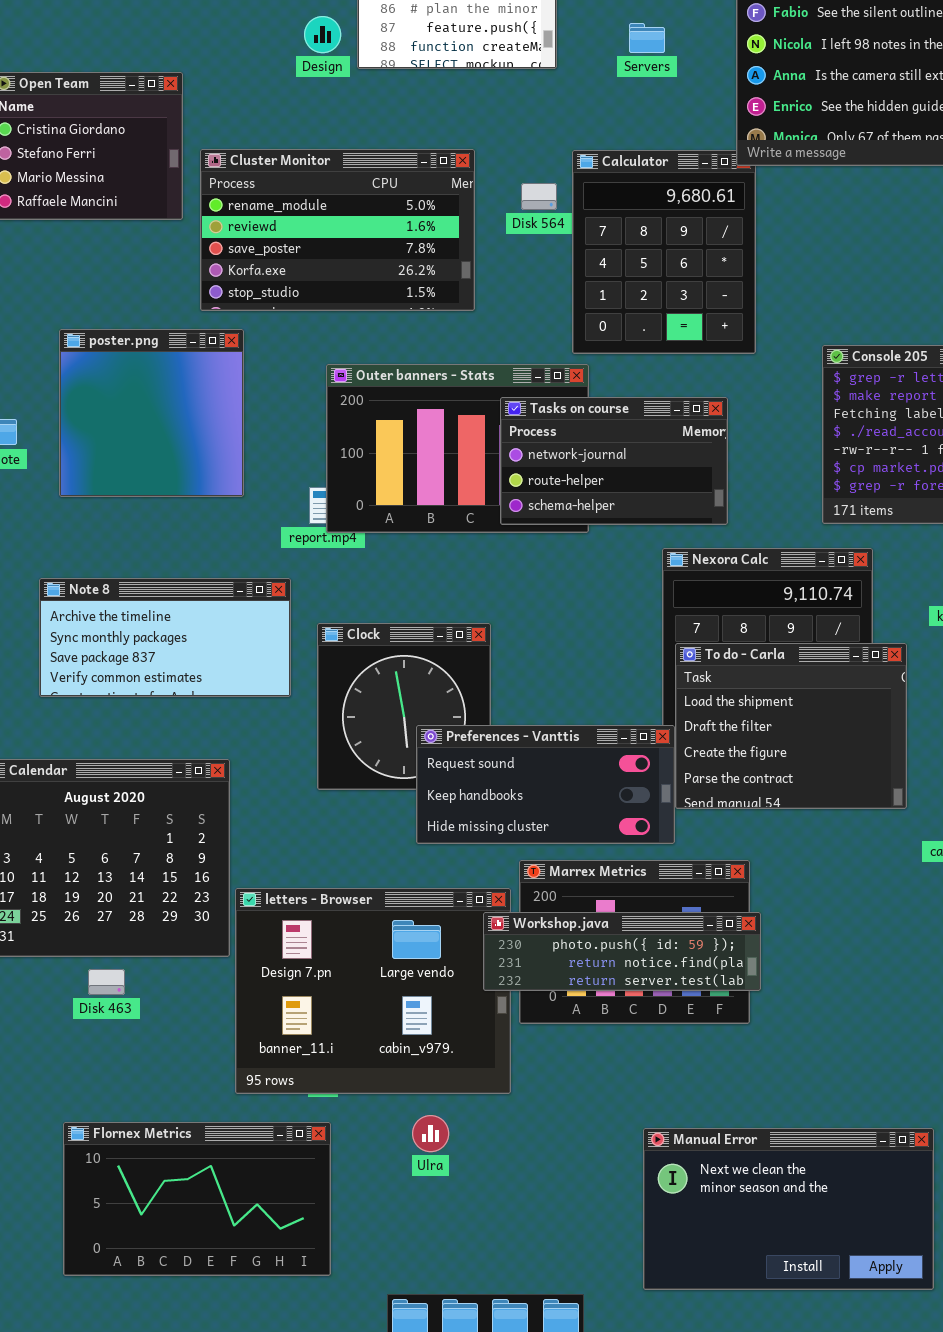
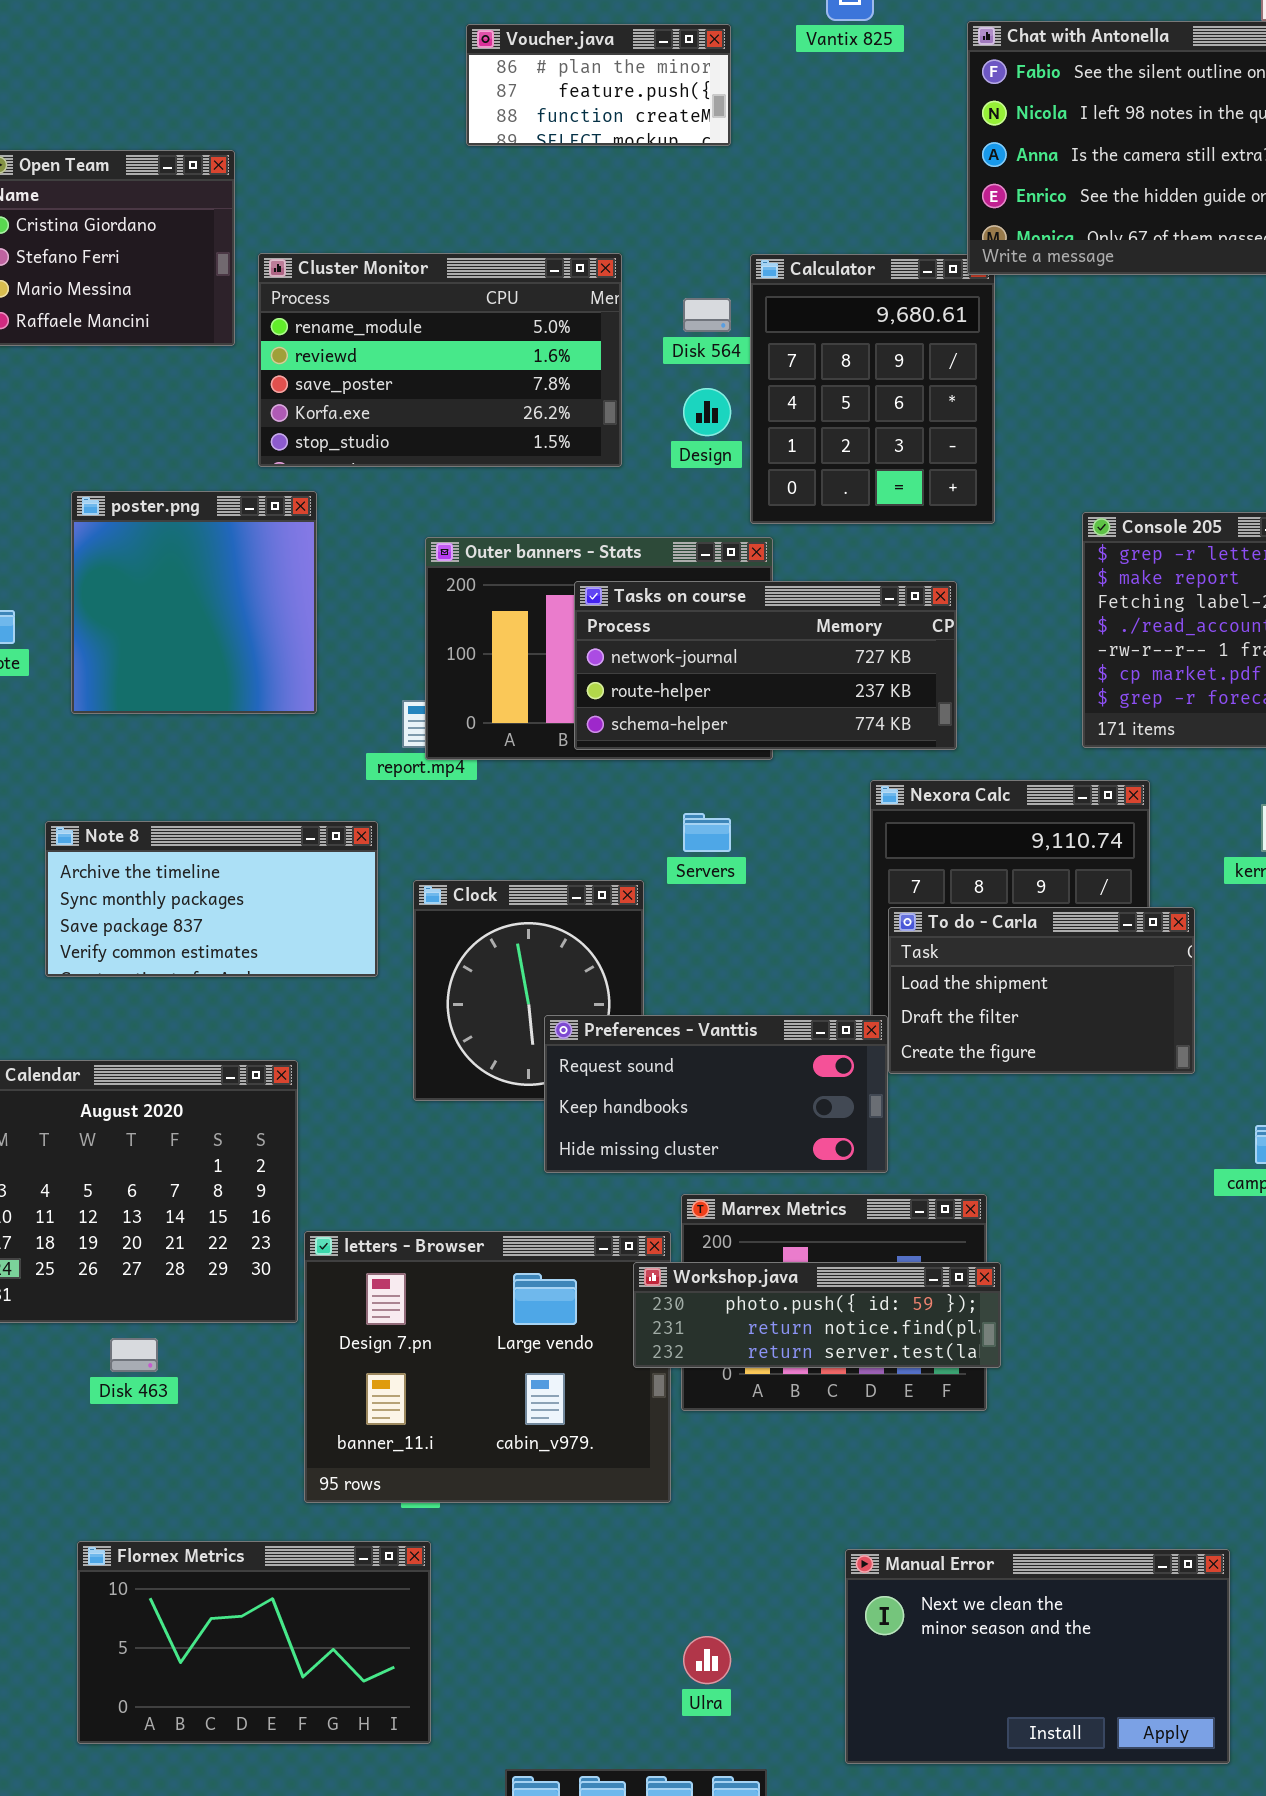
Design: [304,16,341,53] -> [683,388,731,436], moved
Servers: [629,23,665,53] -> [683,813,731,852], moved
Tasks on course: [500,397,728,525] -> [574,581,957,750], resized
To do - Carla: [675,643,907,809] -> [888,907,1195,1074], resized
Ulra: [412,1115,449,1152] -> [683,1636,731,1684], moved

